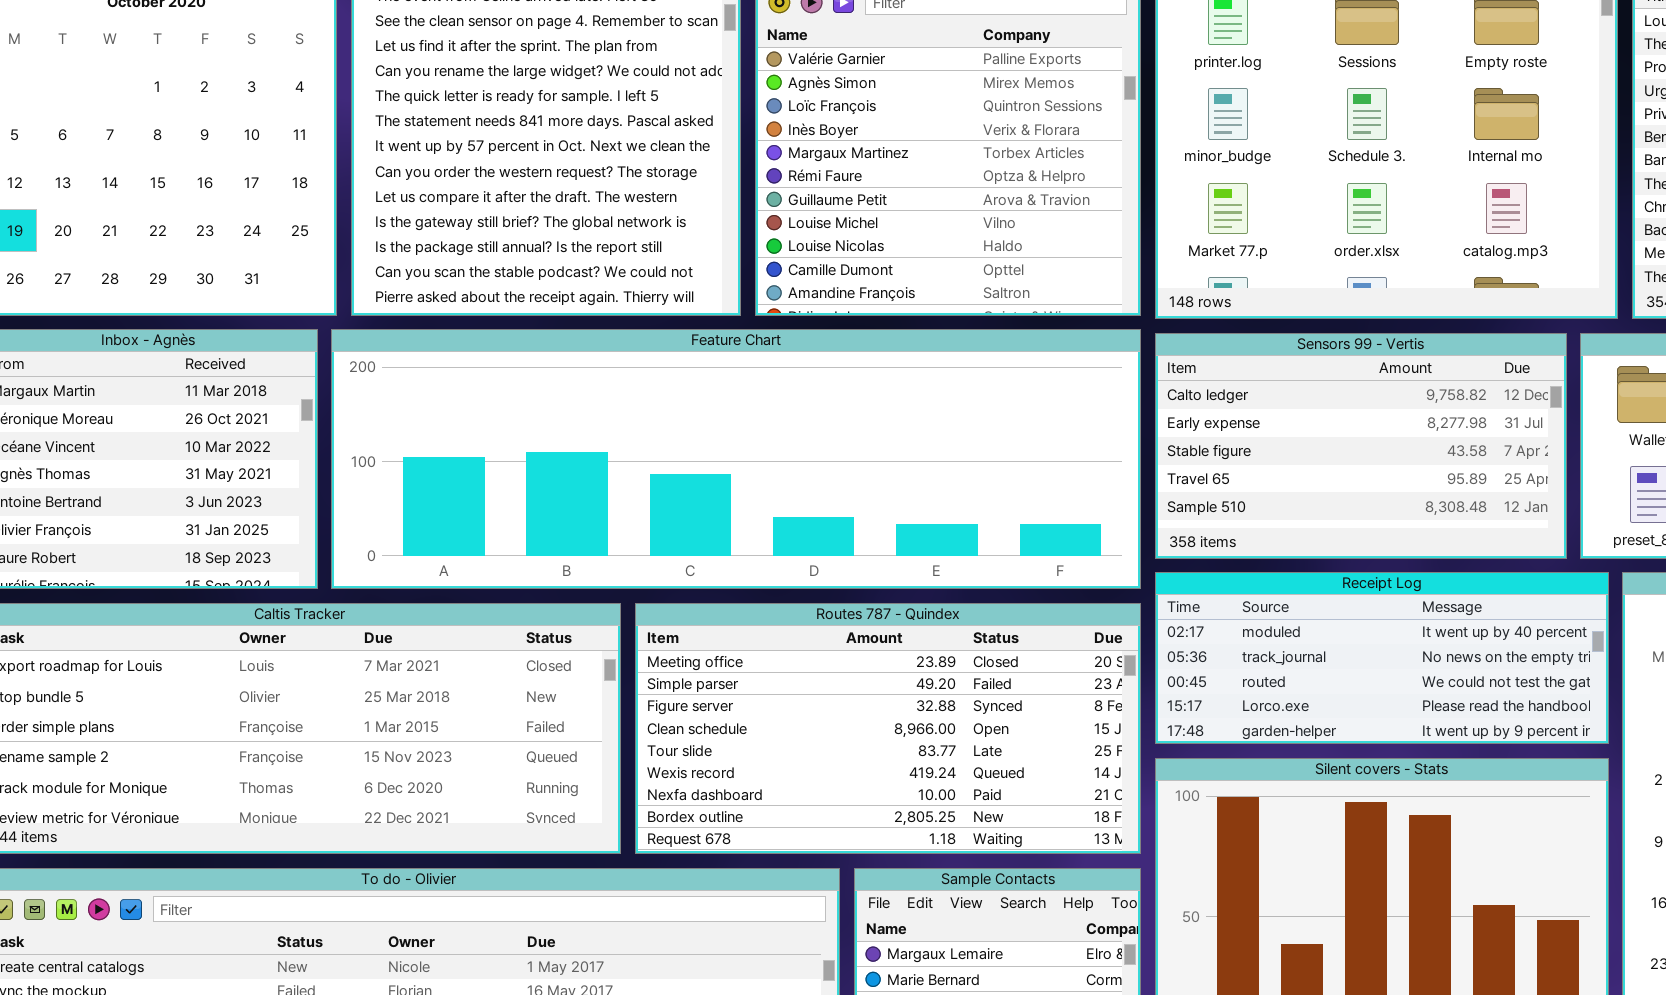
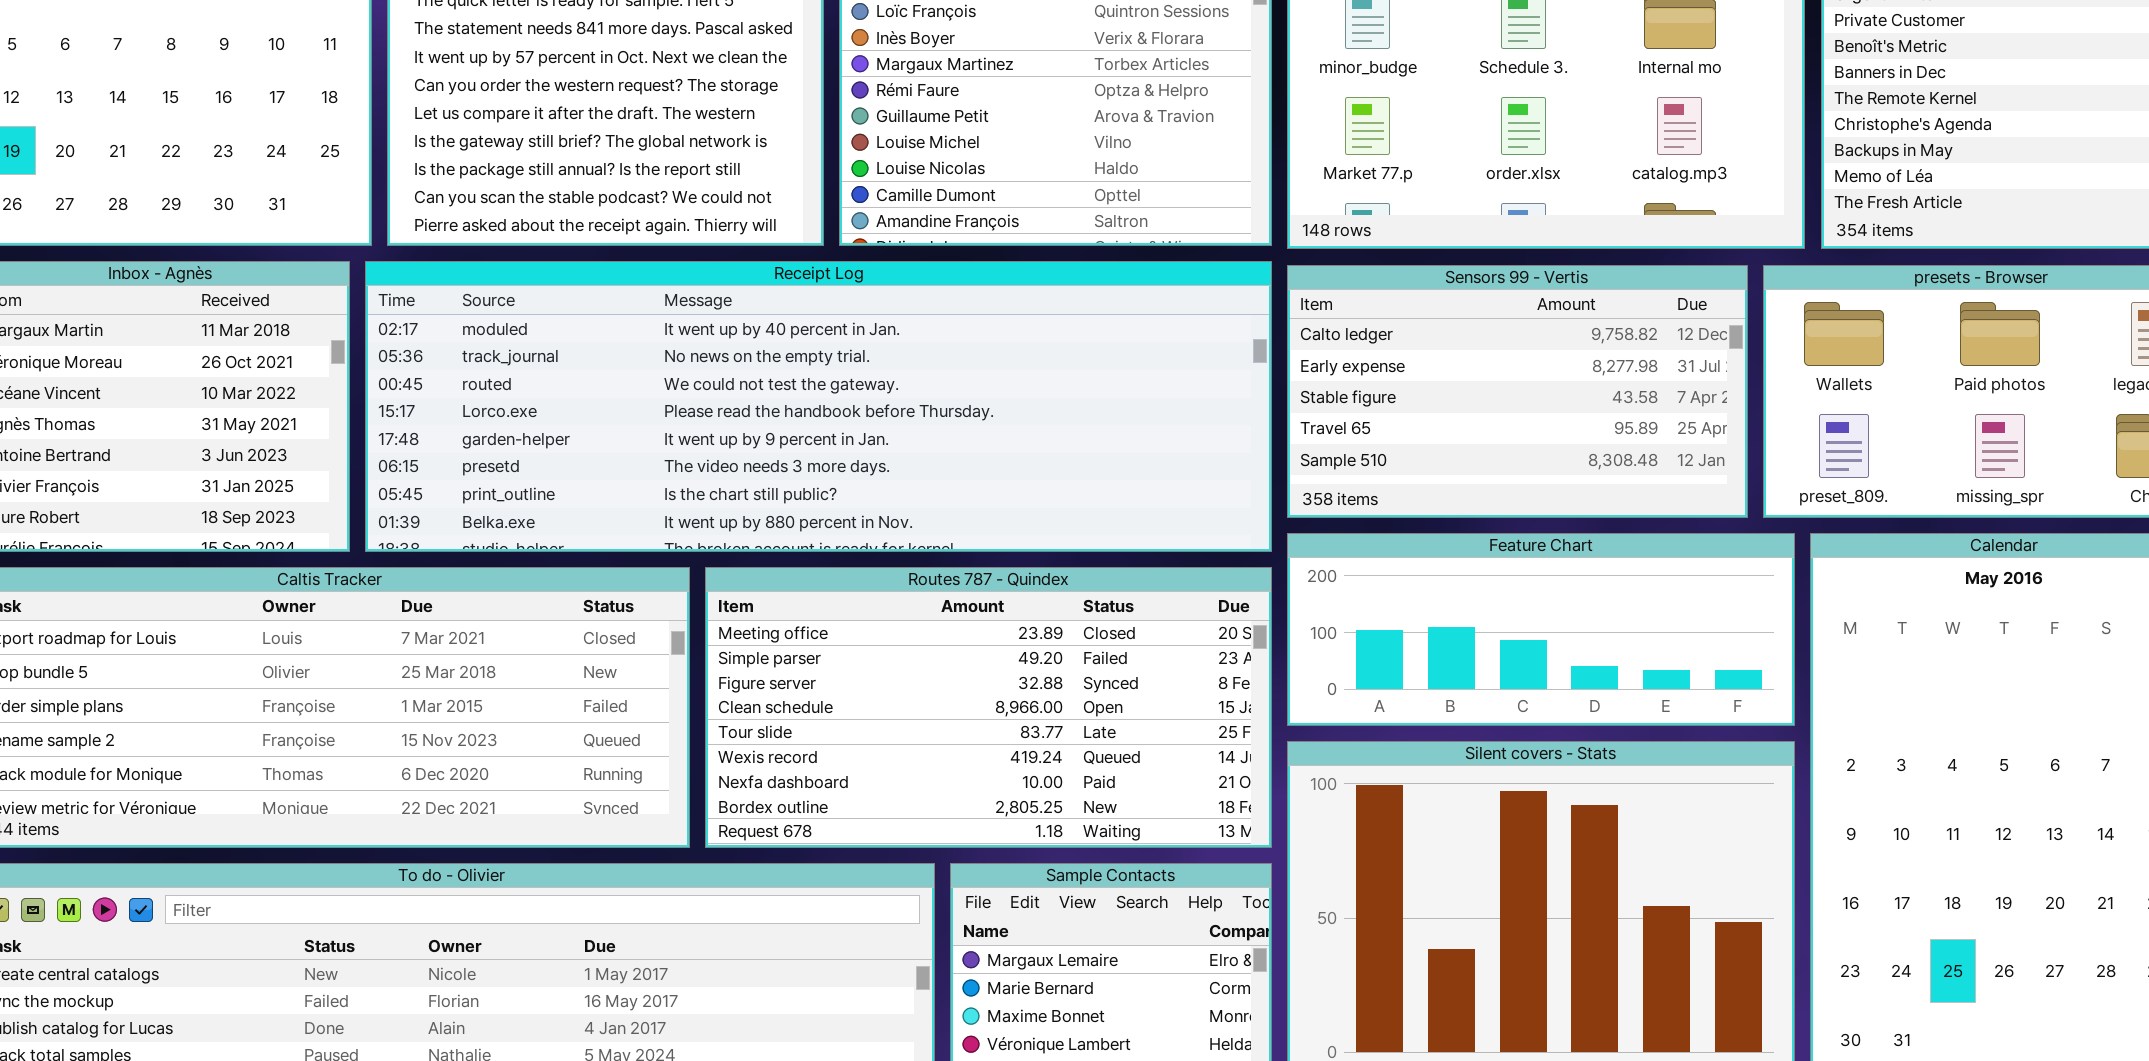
Feature Chart: [331,329,1141,589] -> [1287,533,1795,726], moved, resized
Receipt Log: [1155,572,1609,744] -> [365,261,1272,552], moved, resized

